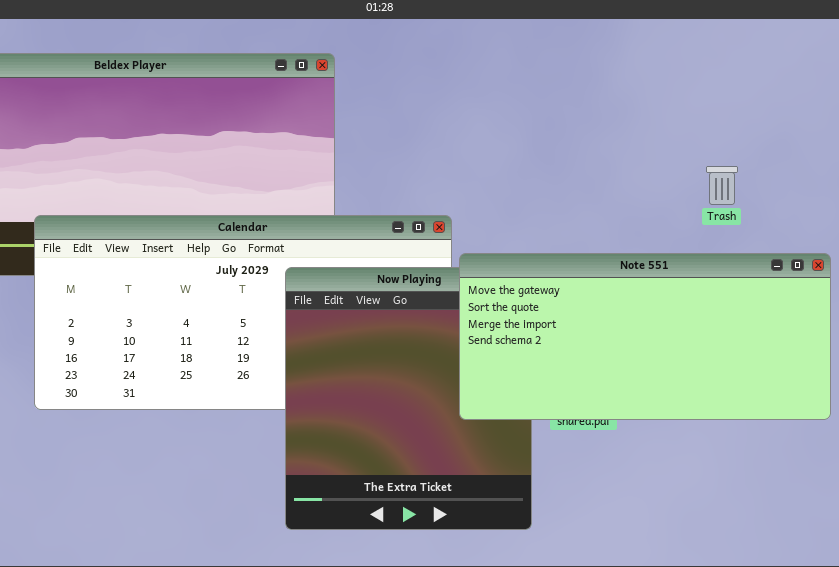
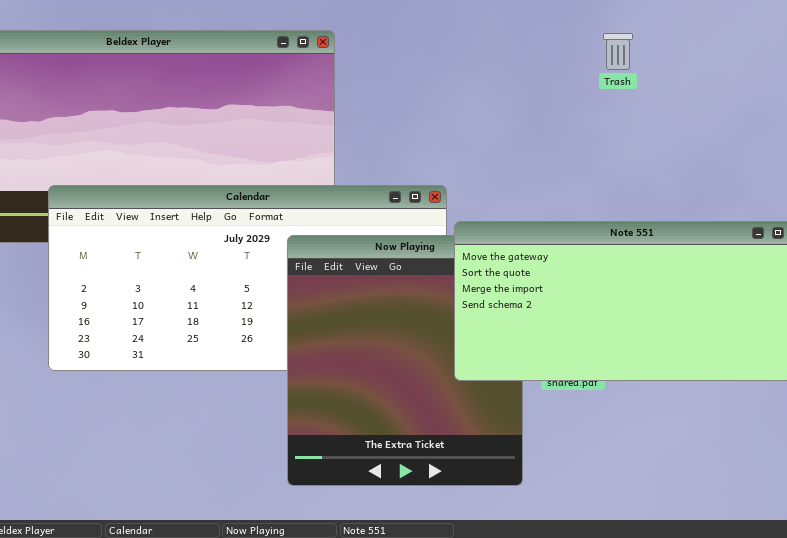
Trash: [706,166,738,205] -> [603,33,633,70], moved

